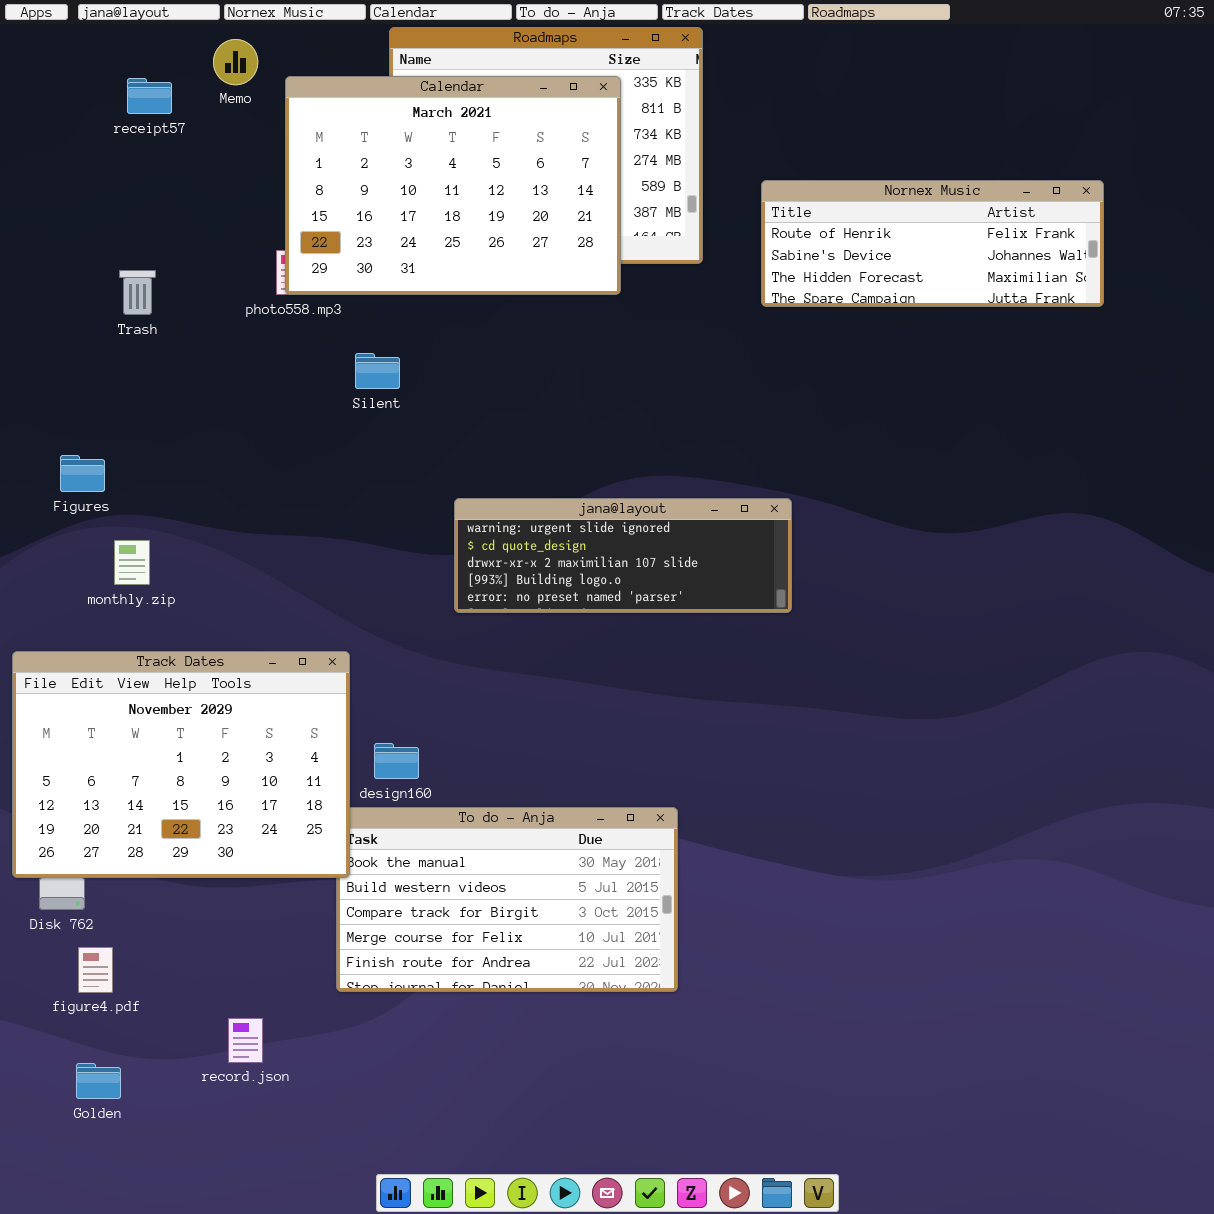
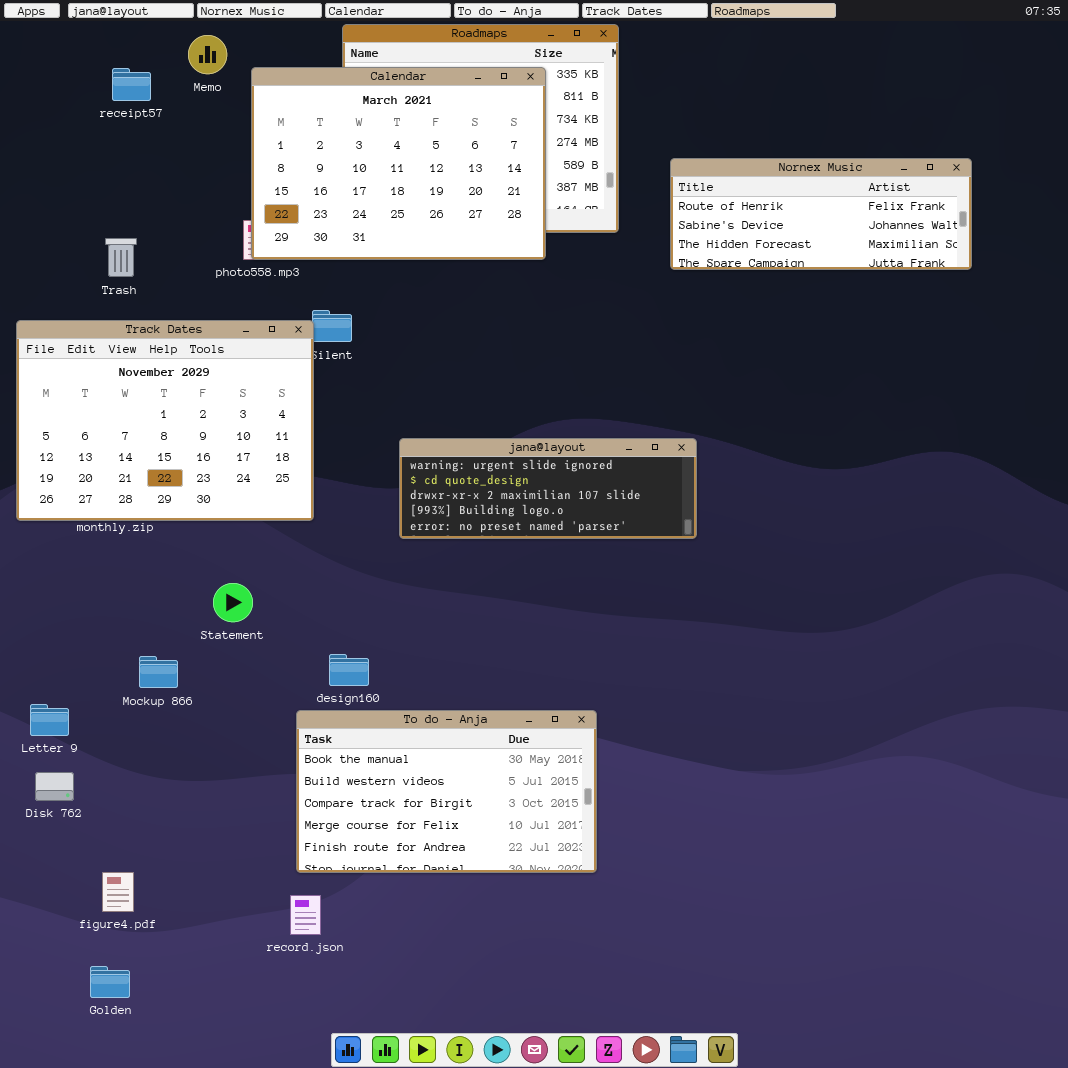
Track Dates: [12,651,350,878] -> [16,320,314,521], moved
figure4.pdf: [78,947,113,993] -> [102,872,134,912], moved
record.json: [228,1018,263,1063] -> [290,895,321,935], moved
Golden: [76,1063,121,1099] -> [90,966,130,998], moved

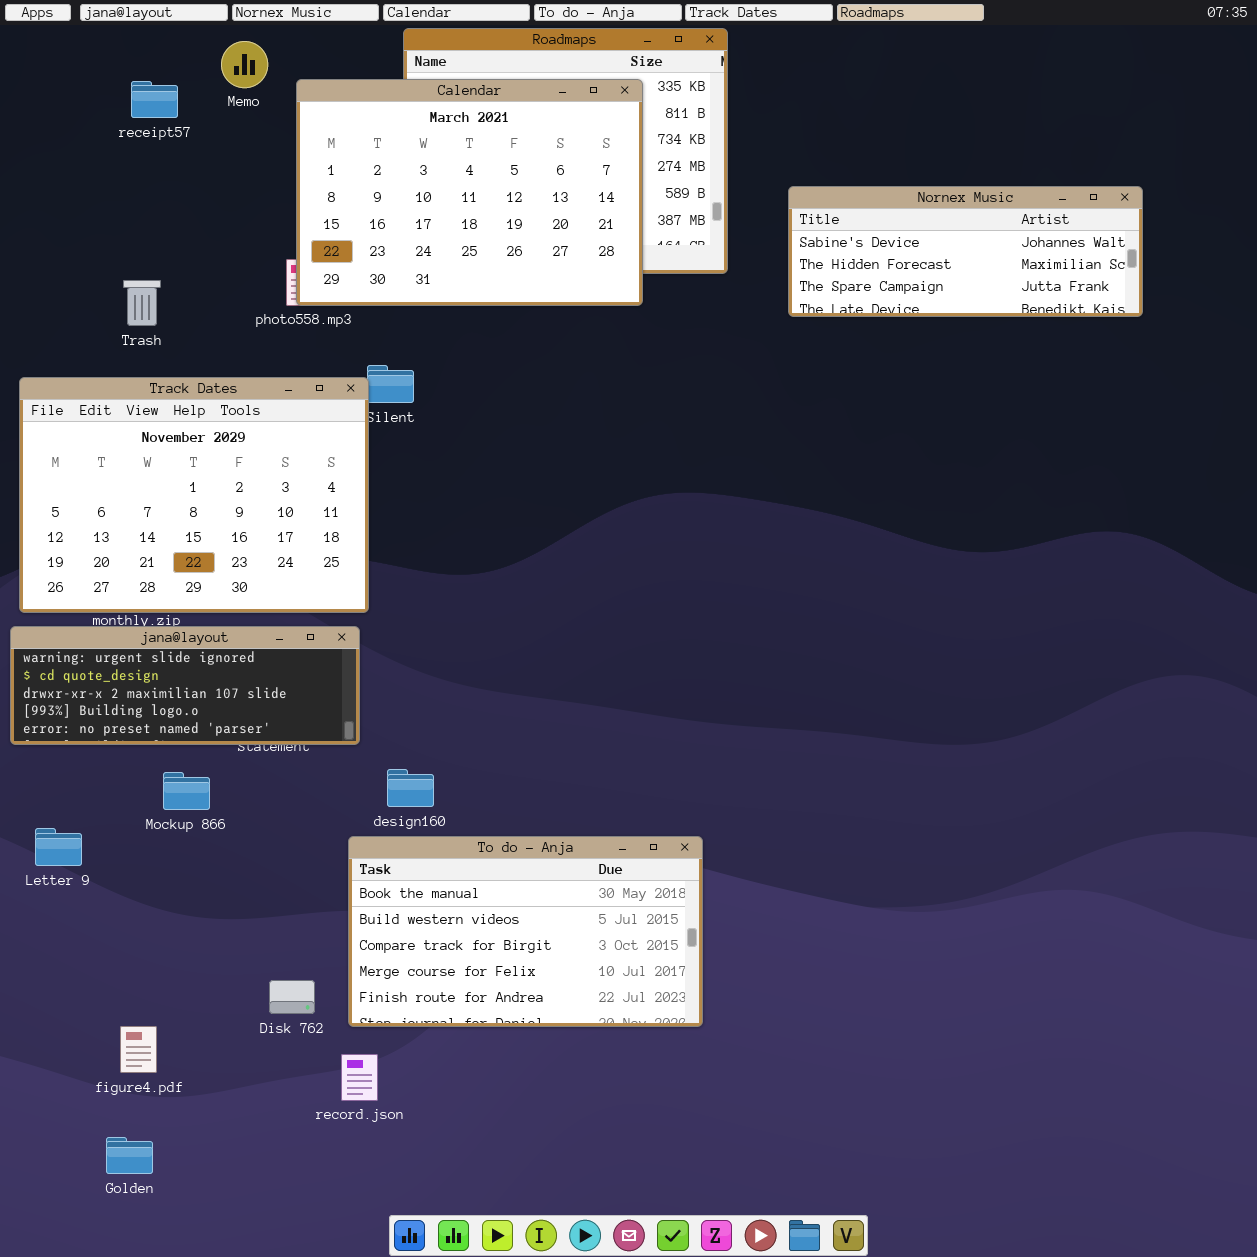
Nornex Music: [670,158,972,270] -> [788,186,1143,317], scrolled down 1 row
jana@layout: [399,438,697,539] -> [10,626,360,745], moved
Disk 762: [35,772,74,801] -> [269,980,315,1014], moved

